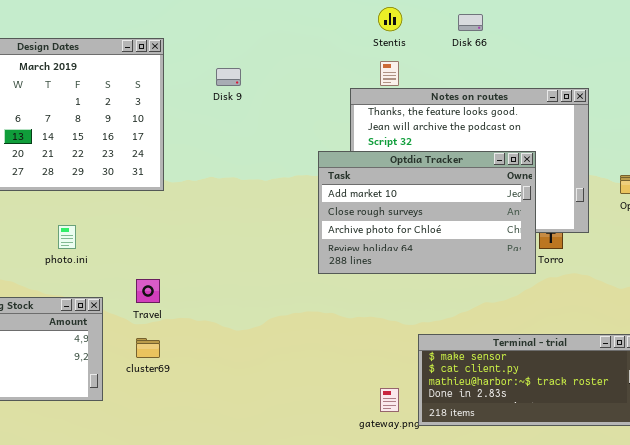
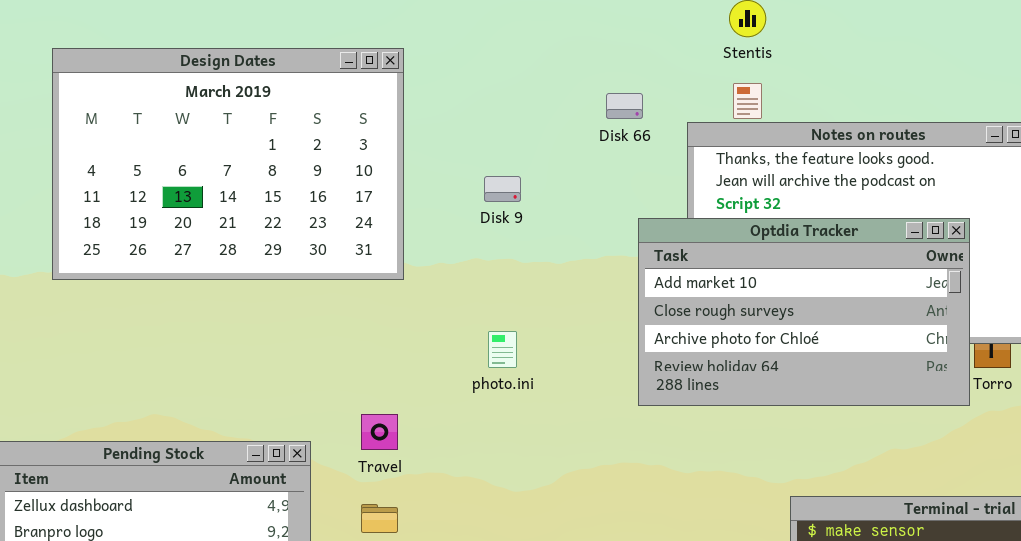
Disk 66: [458,14,483,31] -> [606,93,643,119], moved
Disk 9: [216,68,241,86] -> [484,176,521,202], moved
photo.ini: [58,225,76,249] -> [488,331,517,368], moved

